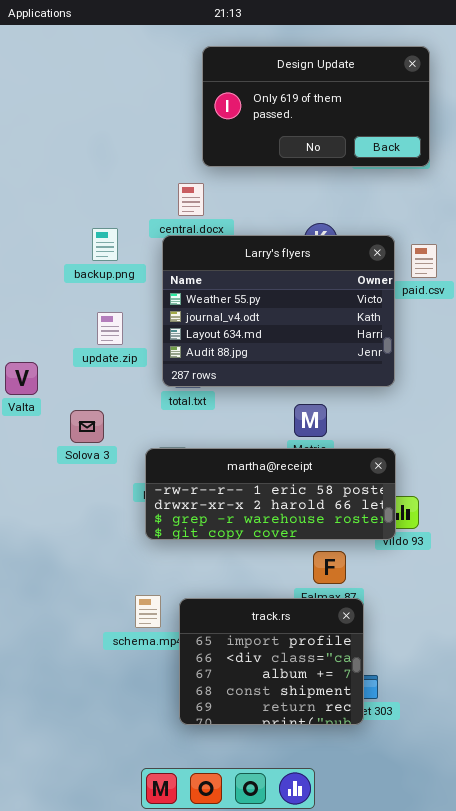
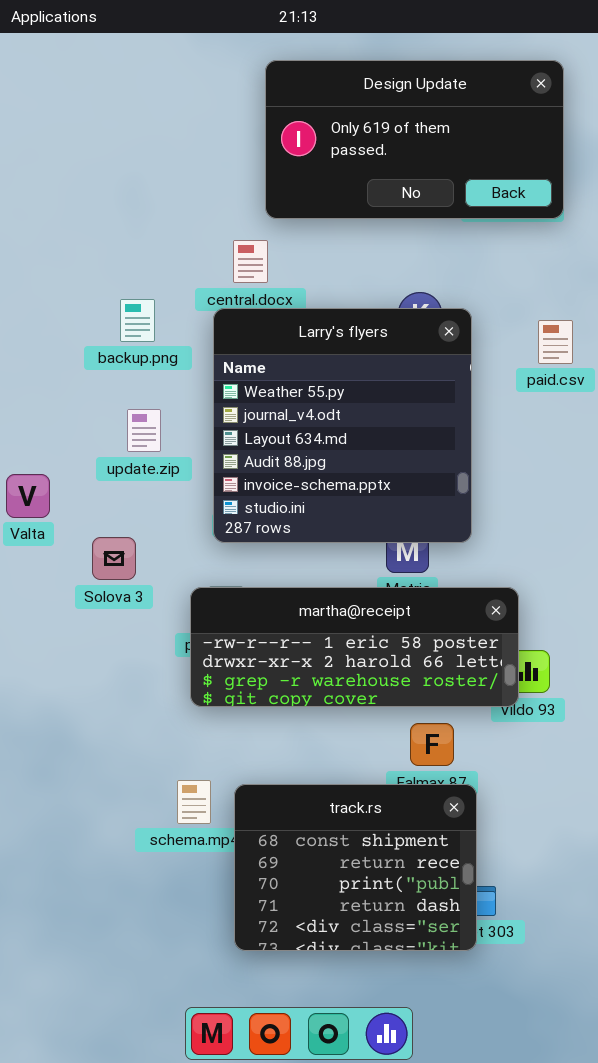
Larry's flyers: [162,235,395,387] -> [213,308,472,543], resized
track.rs: [179,598,364,725] -> [234,784,477,951], scrolled down 3 rows

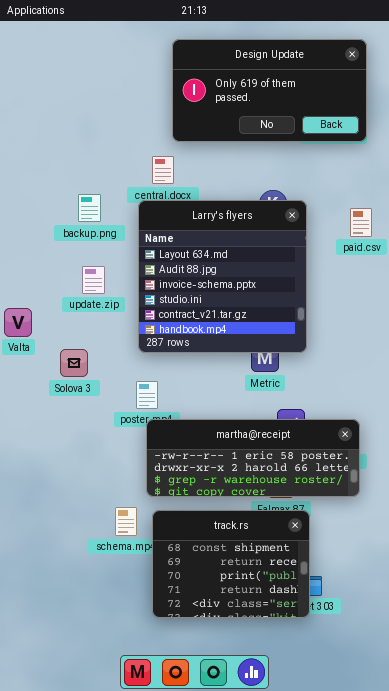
Larry's flyers: [213,308,472,543] -> [138,200,307,353], scrolled down 2 rows
martha@receipt: [190,587,519,707] -> [146,419,360,497], moved

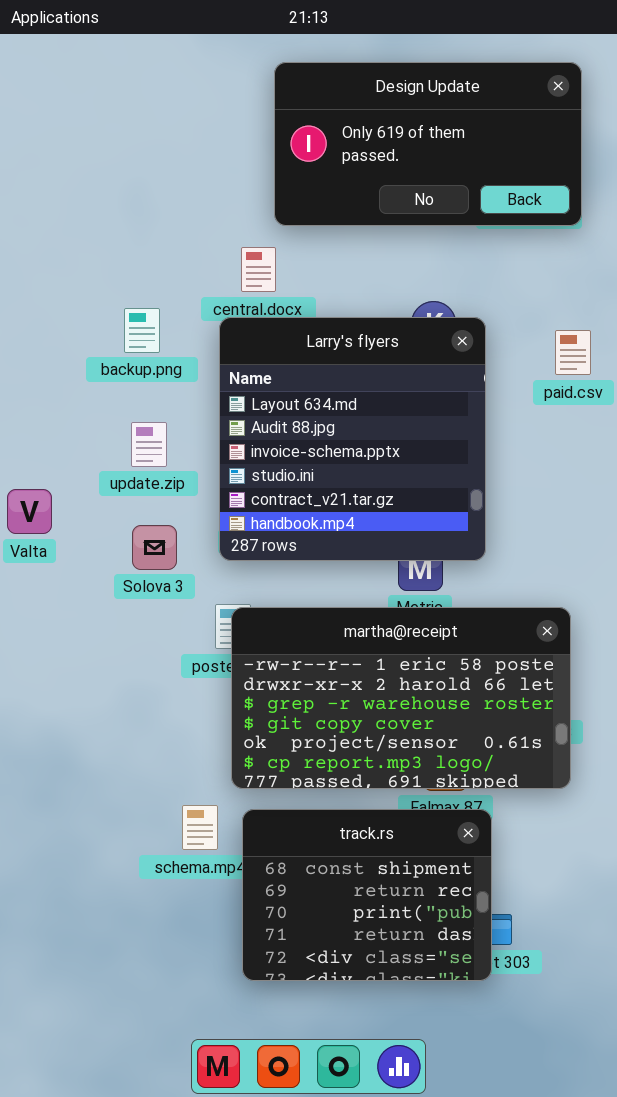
Solova 3: [60,349,88,377] -> [132,525,177,570], moved
martha@receipt: [146,419,360,497] -> [231,607,571,789], resized

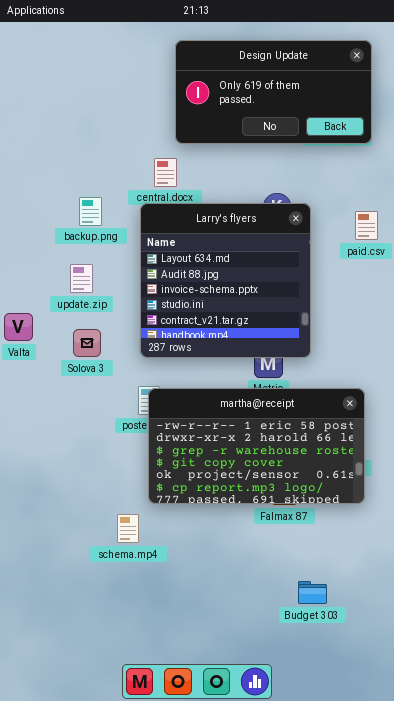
update.zip: [131,422,167,467] -> [70,264,93,293], moved
Solova 3: [132,525,177,570] -> [73,329,101,357], moved
track.rs: [242,809,492,981] -> none, closed

